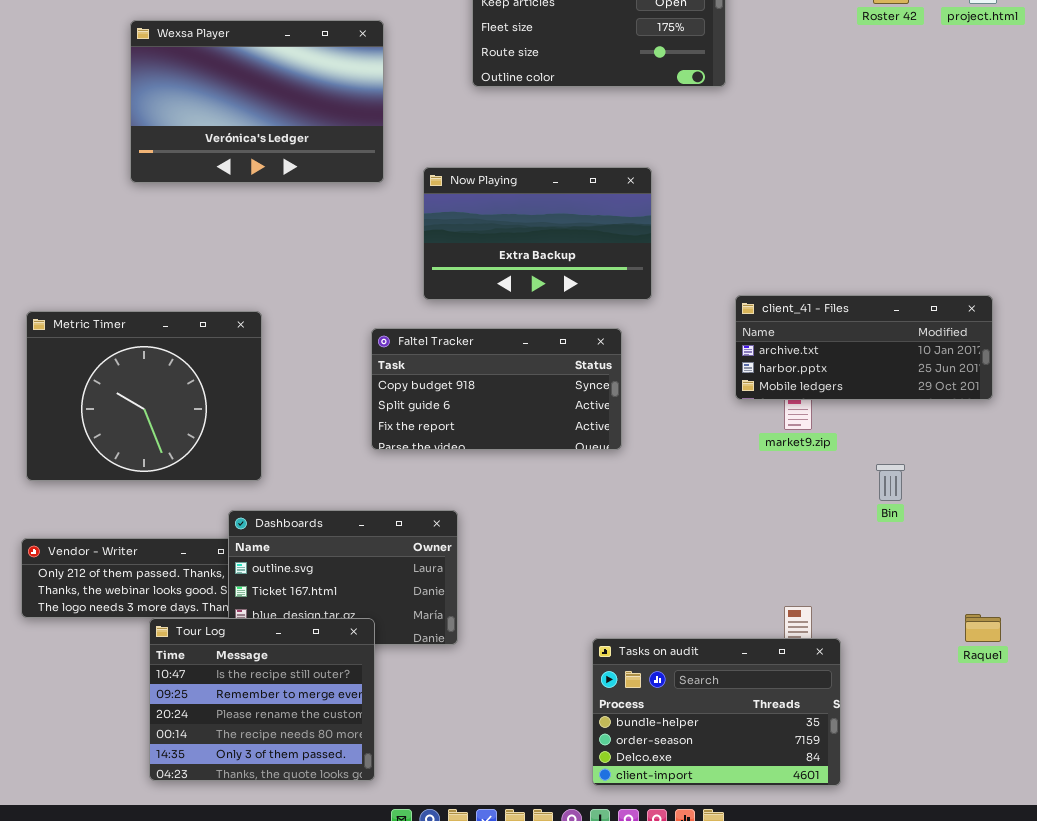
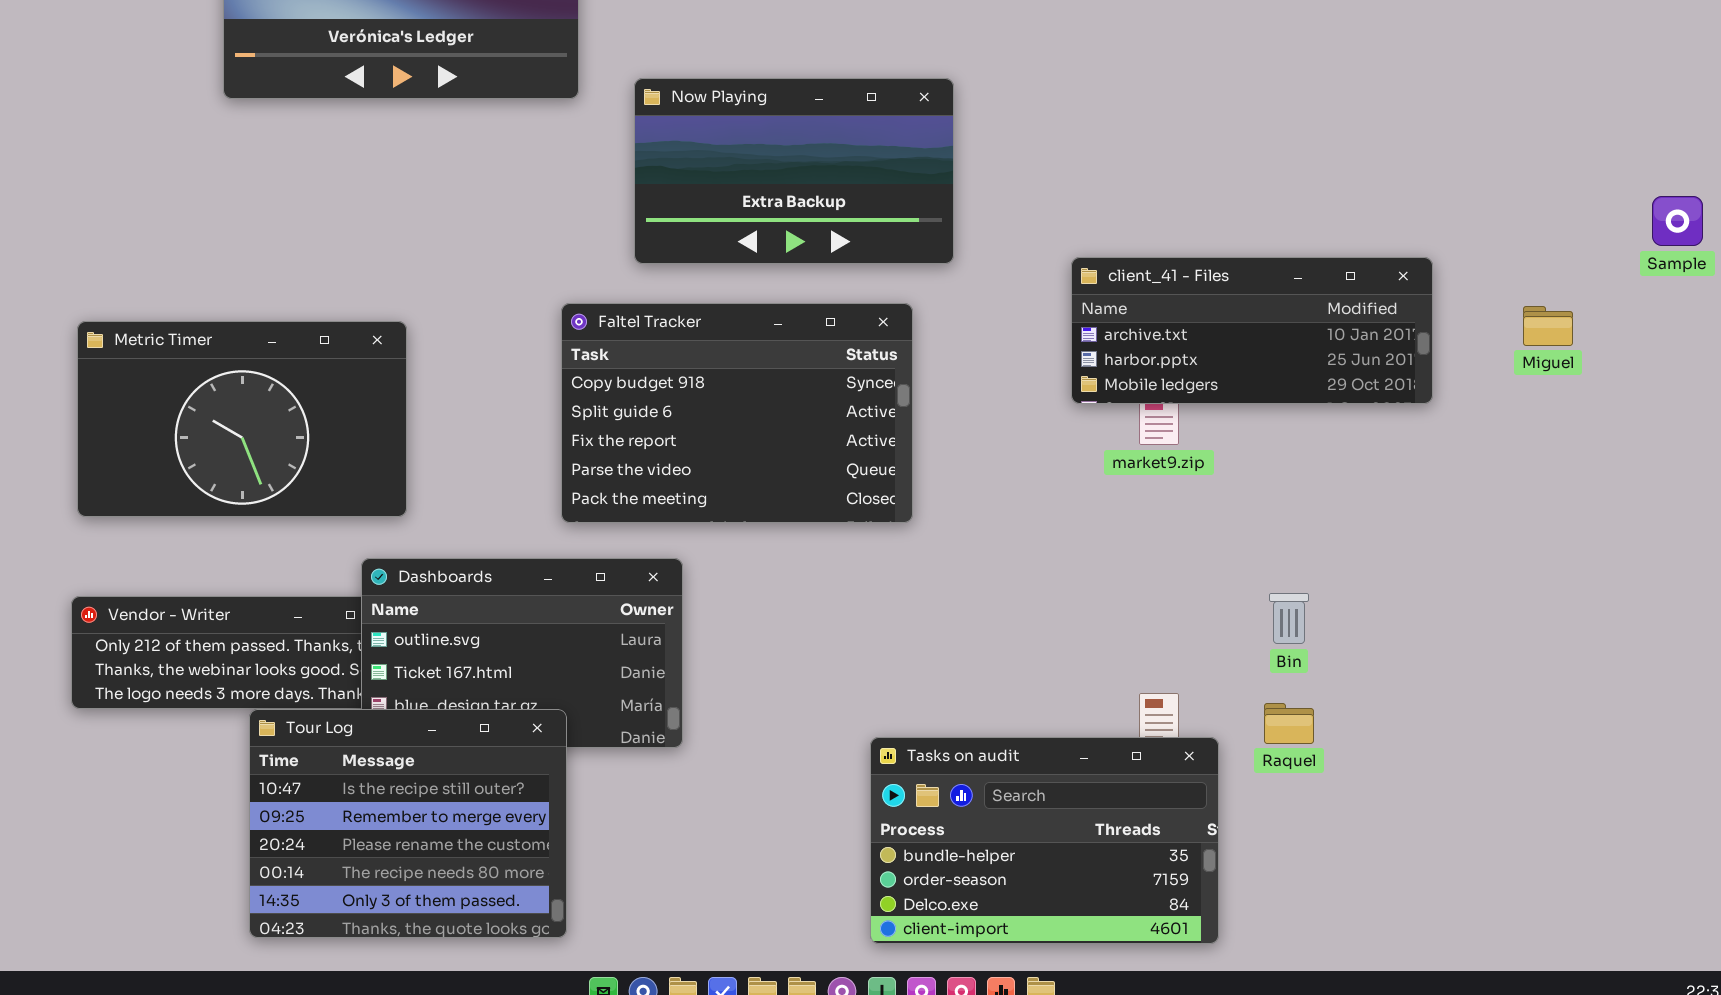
Metric Timer: [26,311,262,481] -> [77,321,407,517], resized
Faltel Tracker: [371,328,622,450] -> [561,303,913,523], resized
Bin: [876,464,905,501] -> [1269,593,1309,644], moved
Raquel: [965,614,1001,642] -> [1264,703,1314,744], moved

